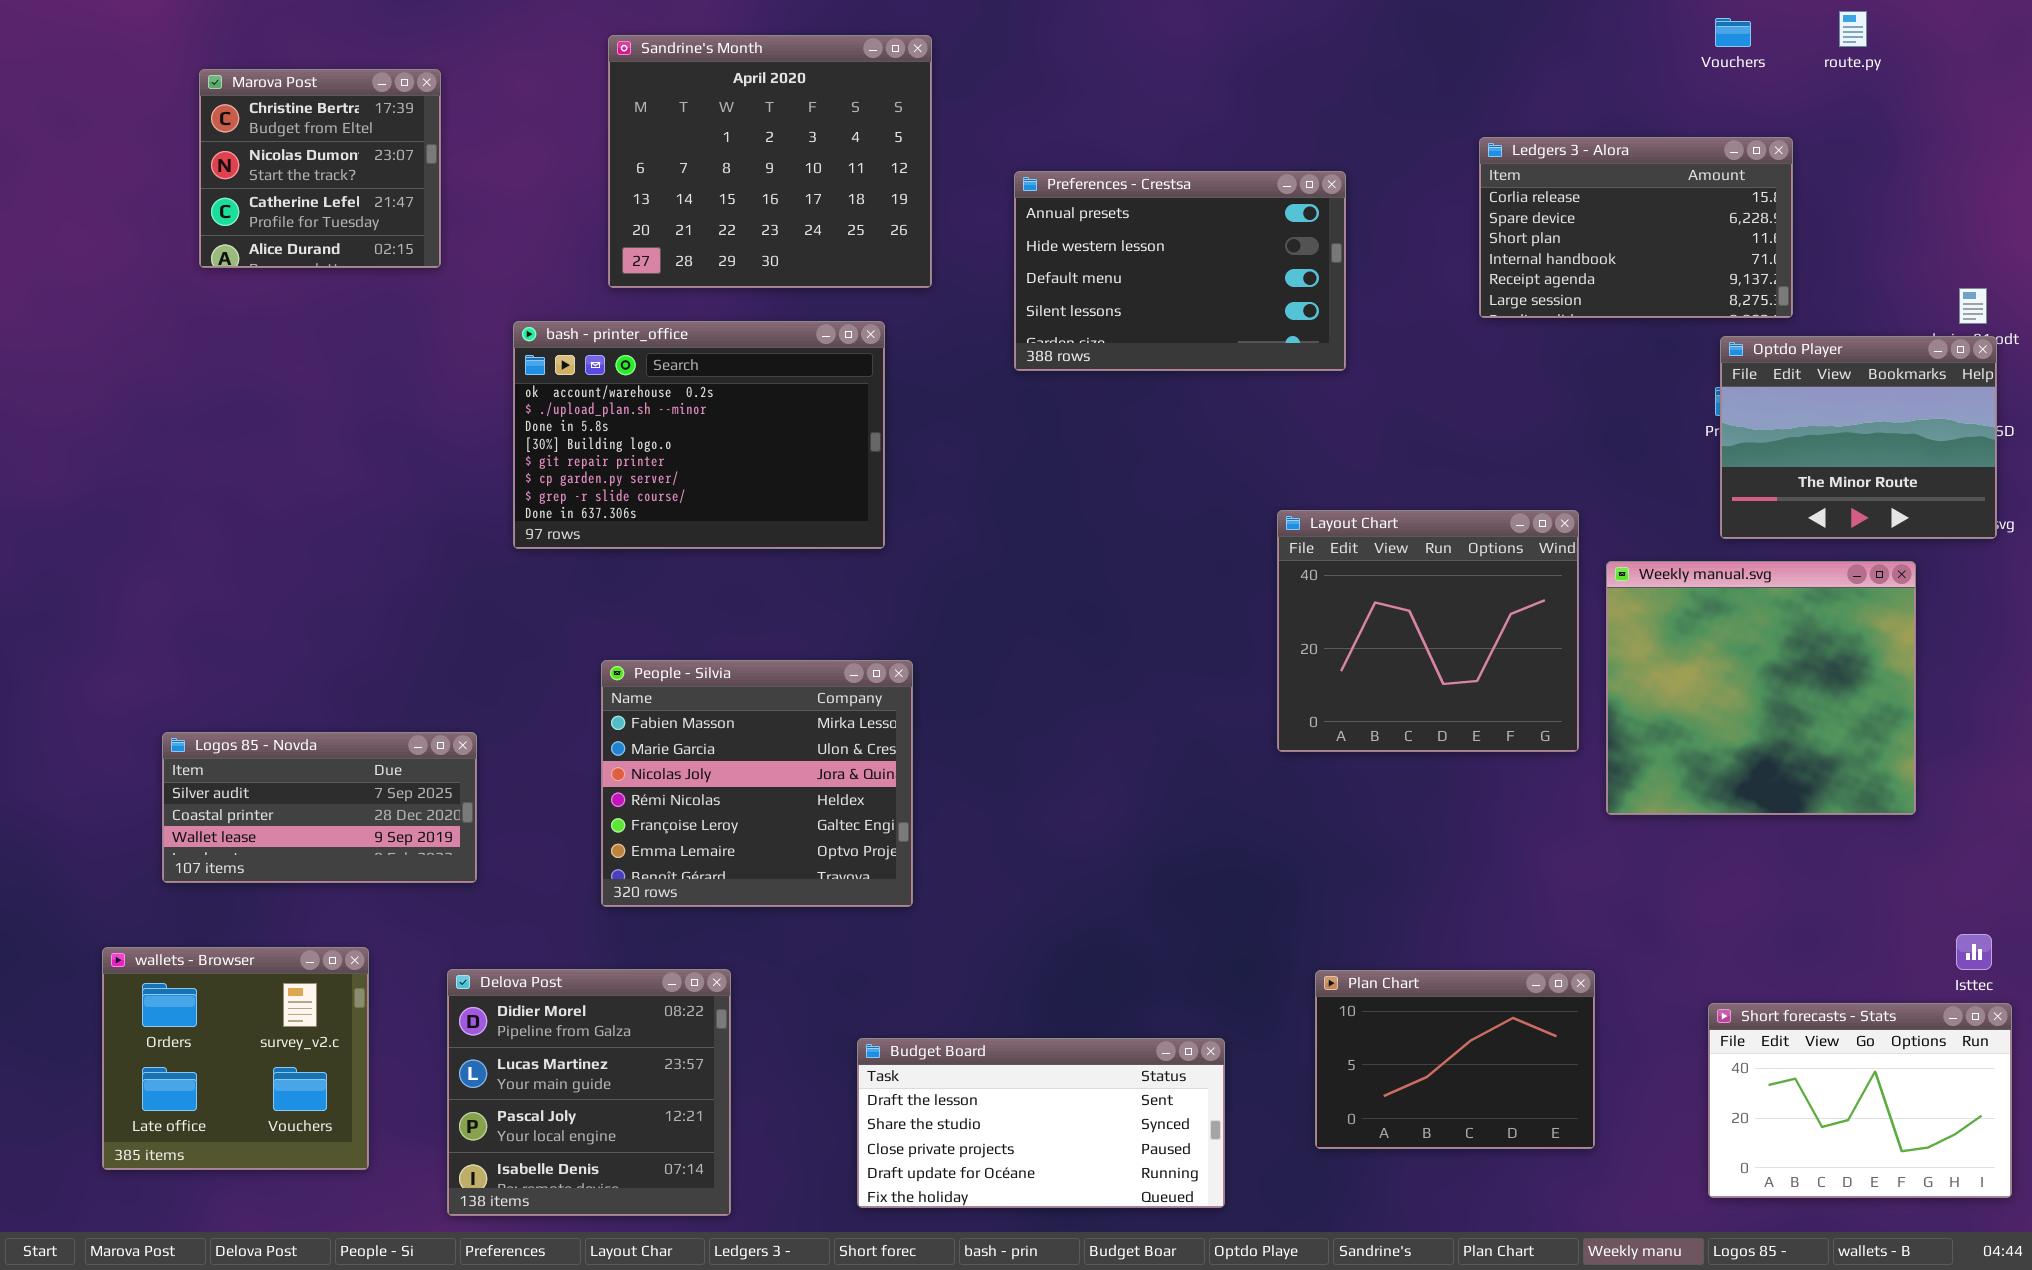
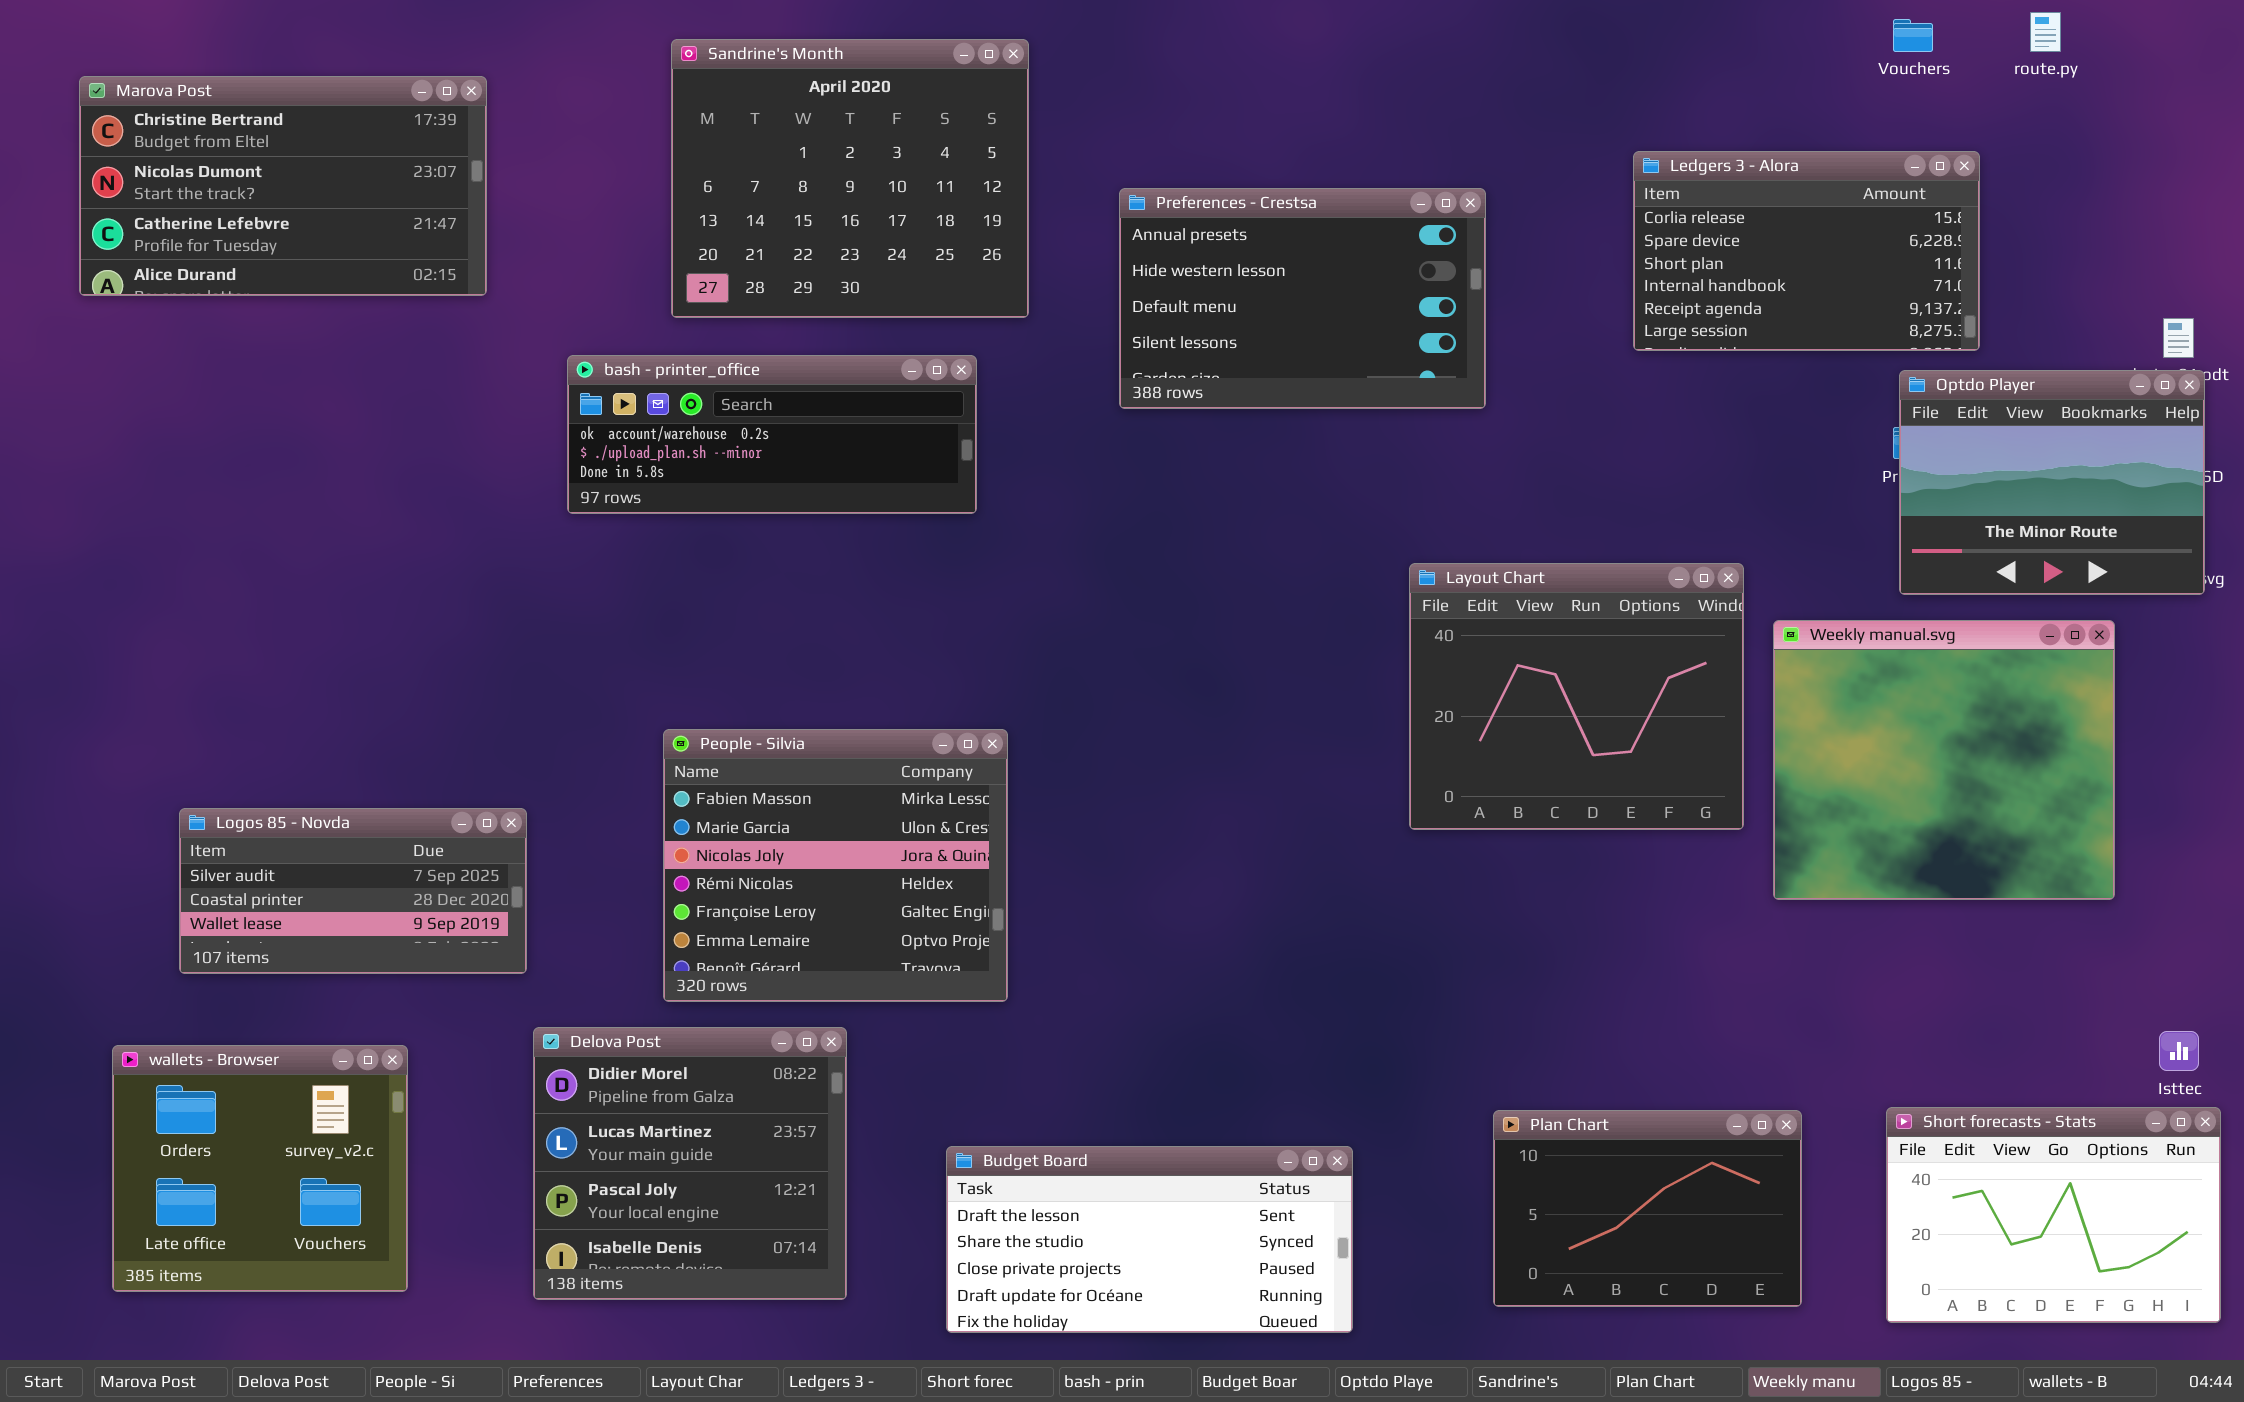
Marova Post: [199,69,441,268] -> [79,76,487,296], resized
bash - printer_office: [513,321,885,549] -> [567,355,977,514], resized
Delova Post: [447,969,731,1216] -> [533,1027,847,1300], moved
Plan Chart: [1315,970,1595,1149] -> [1493,1110,1802,1307], moved

